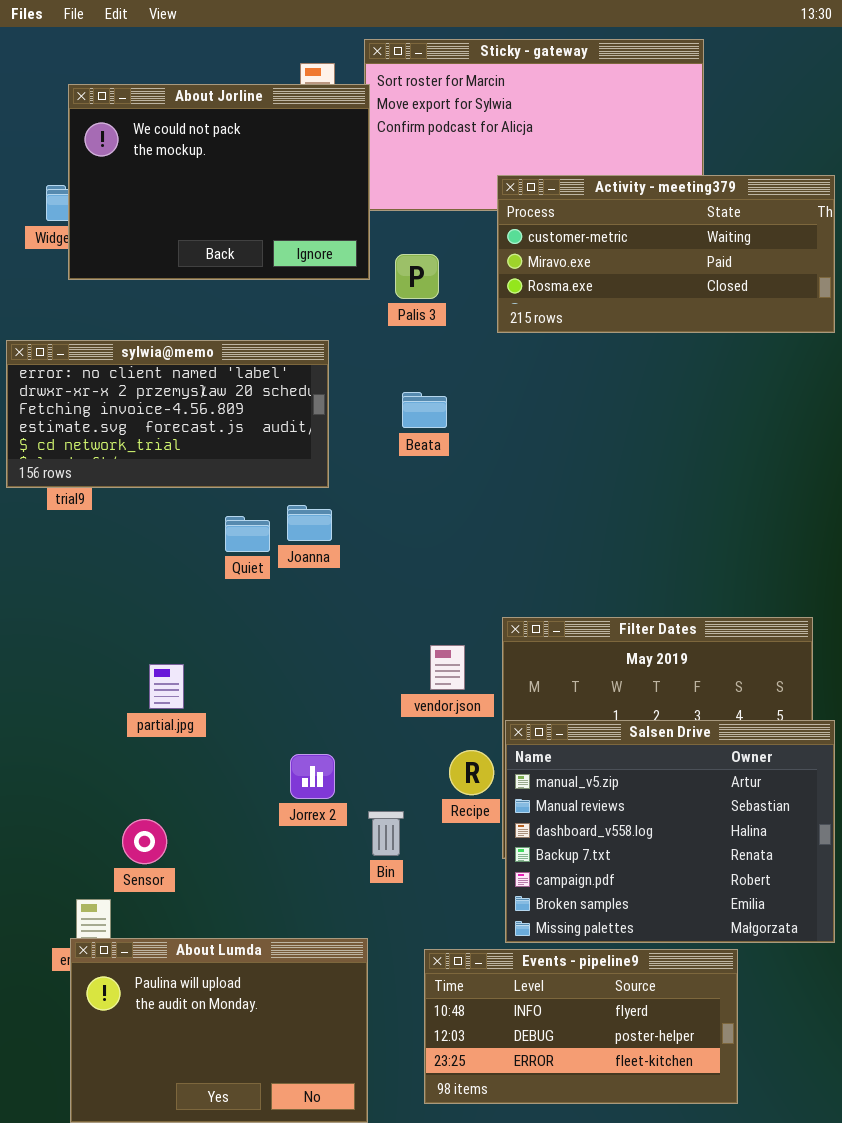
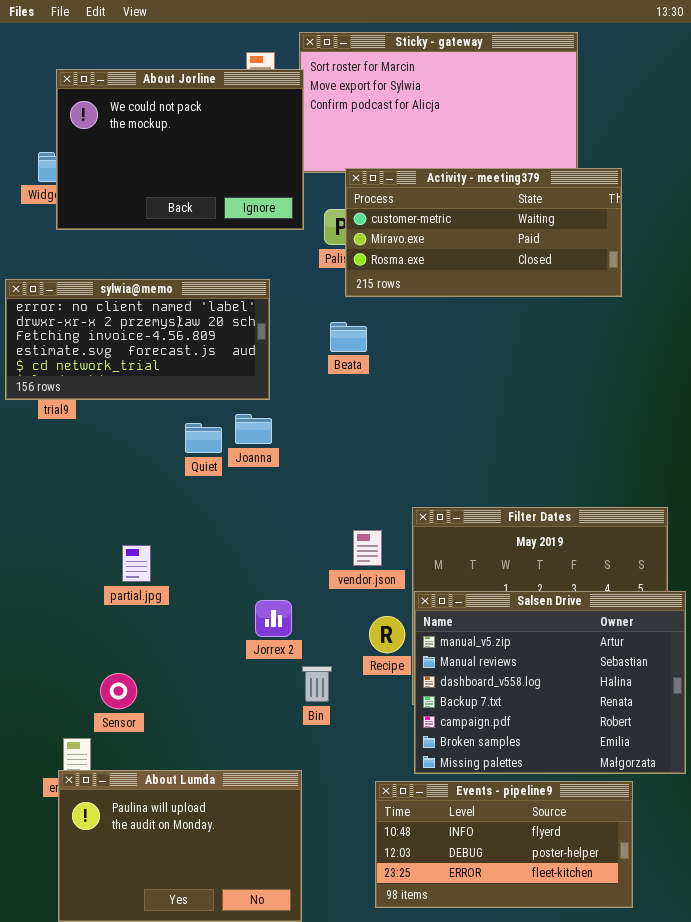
Activity - meeting379: [497,175,835,333] -> [345,168,622,297], moved
Jorrex 2: [290,754,335,799] -> [255,600,292,637], moved
Events - pipeline9: [424,949,738,1104] -> [375,781,633,908], moved

